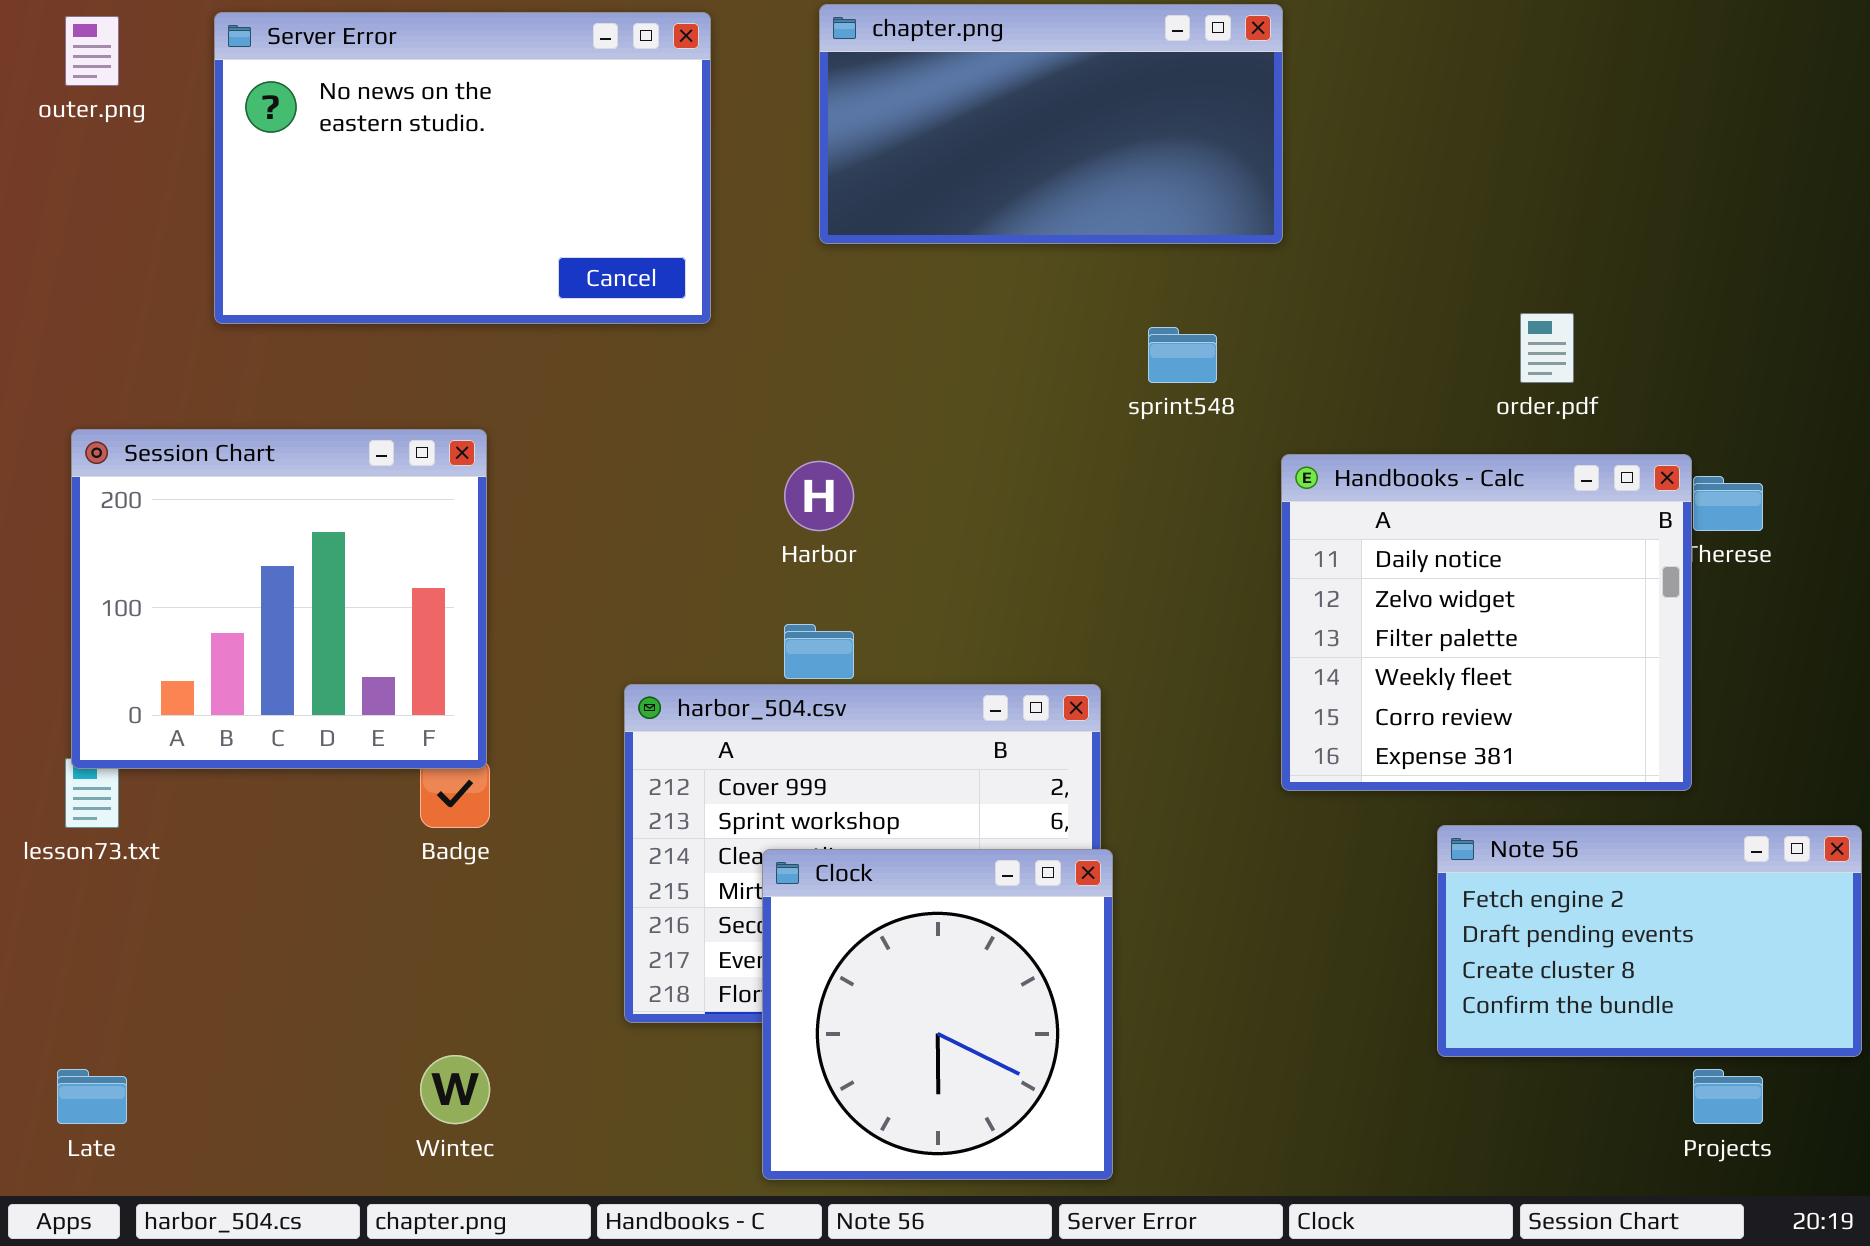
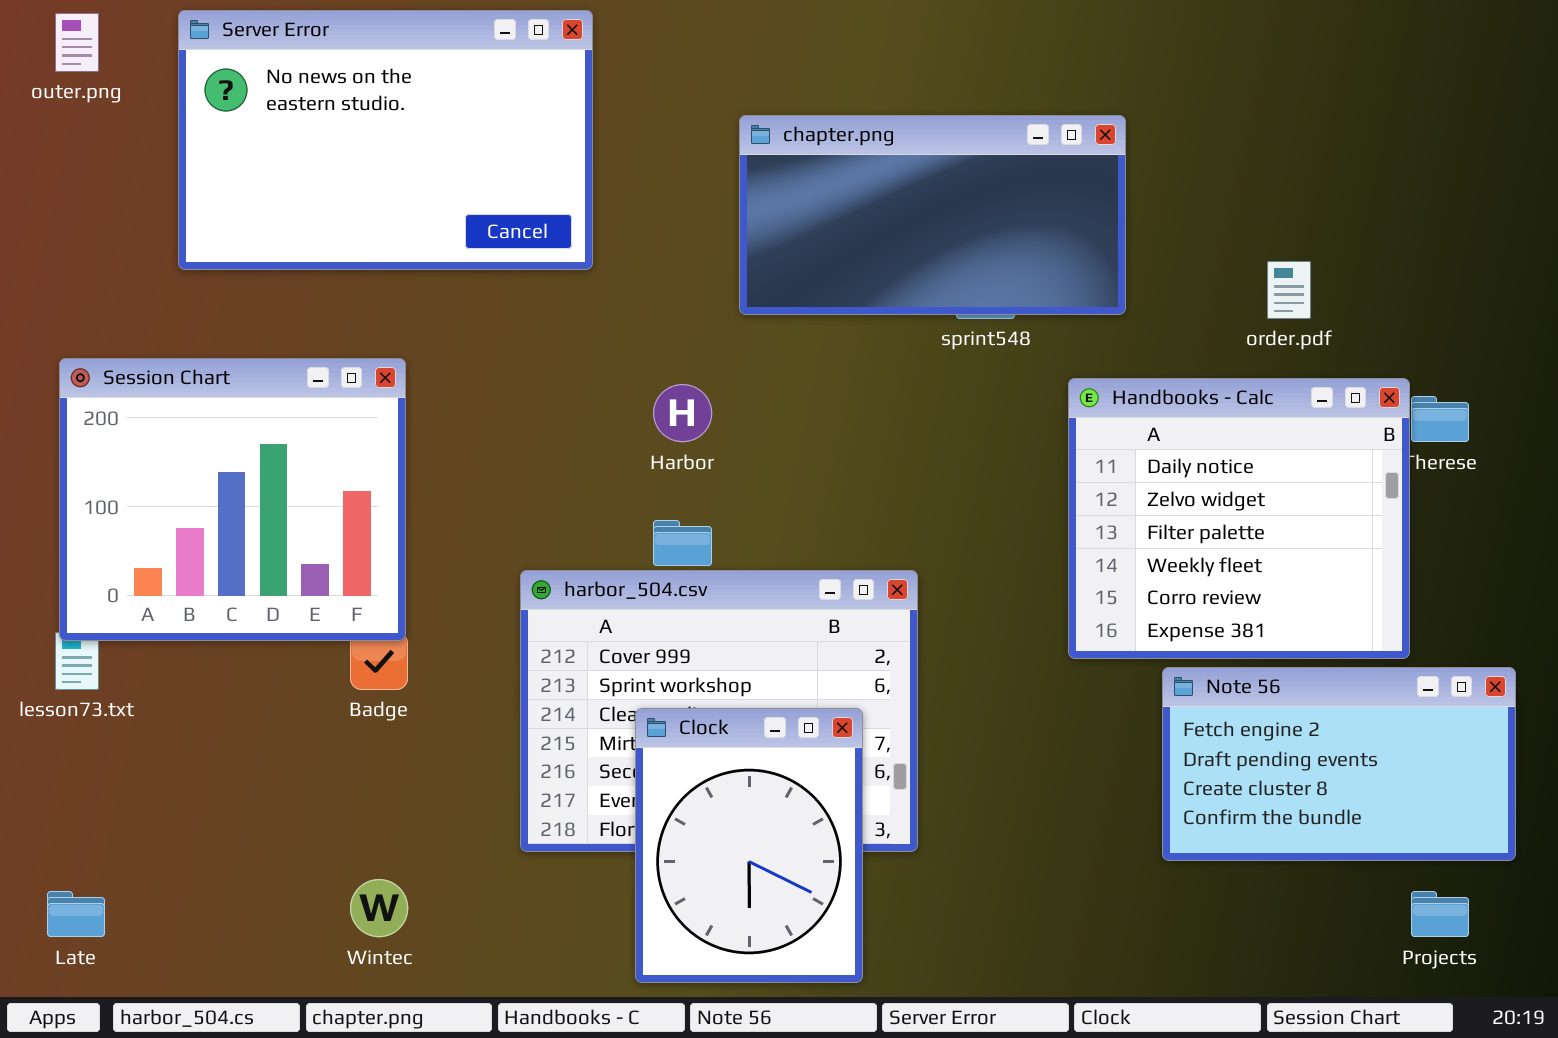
chapter.png: [819,4,1283,244] -> [739,115,1126,315], moved
Note 56: [1437,825,1862,1057] -> [1162,667,1516,861], moved
Clock: [762,849,1113,1180] -> [635,708,863,983], resized

